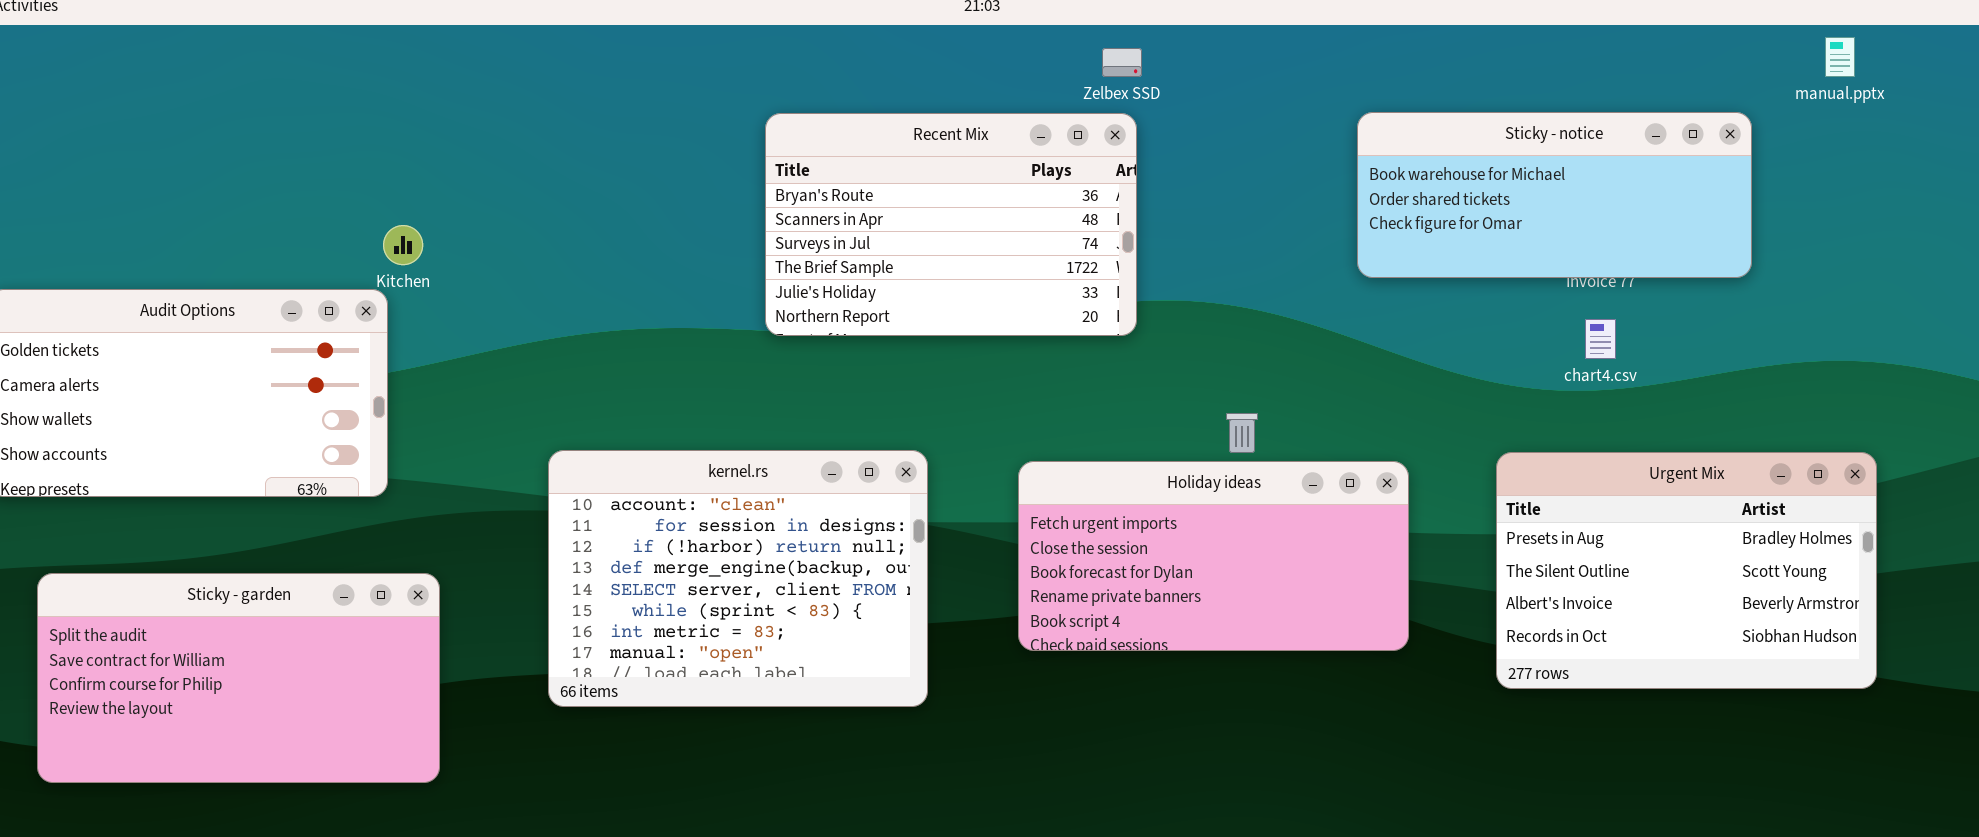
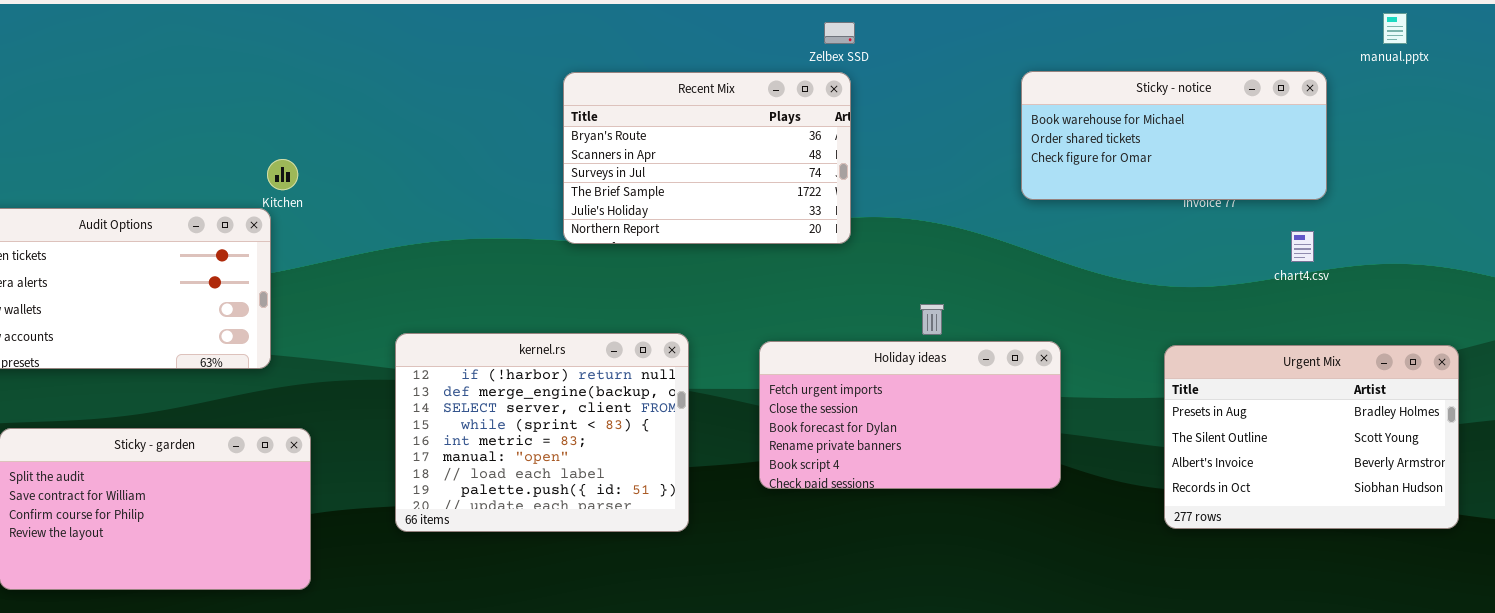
chart4.csv: [1585,319,1616,359] -> [1291,231,1314,262], moved
kernel.rs: [548,450,928,707] -> [395,333,689,532], scrolled down 2 rows
Urgent Mix: [1496,452,1877,689] -> [1164,345,1459,529], moved

